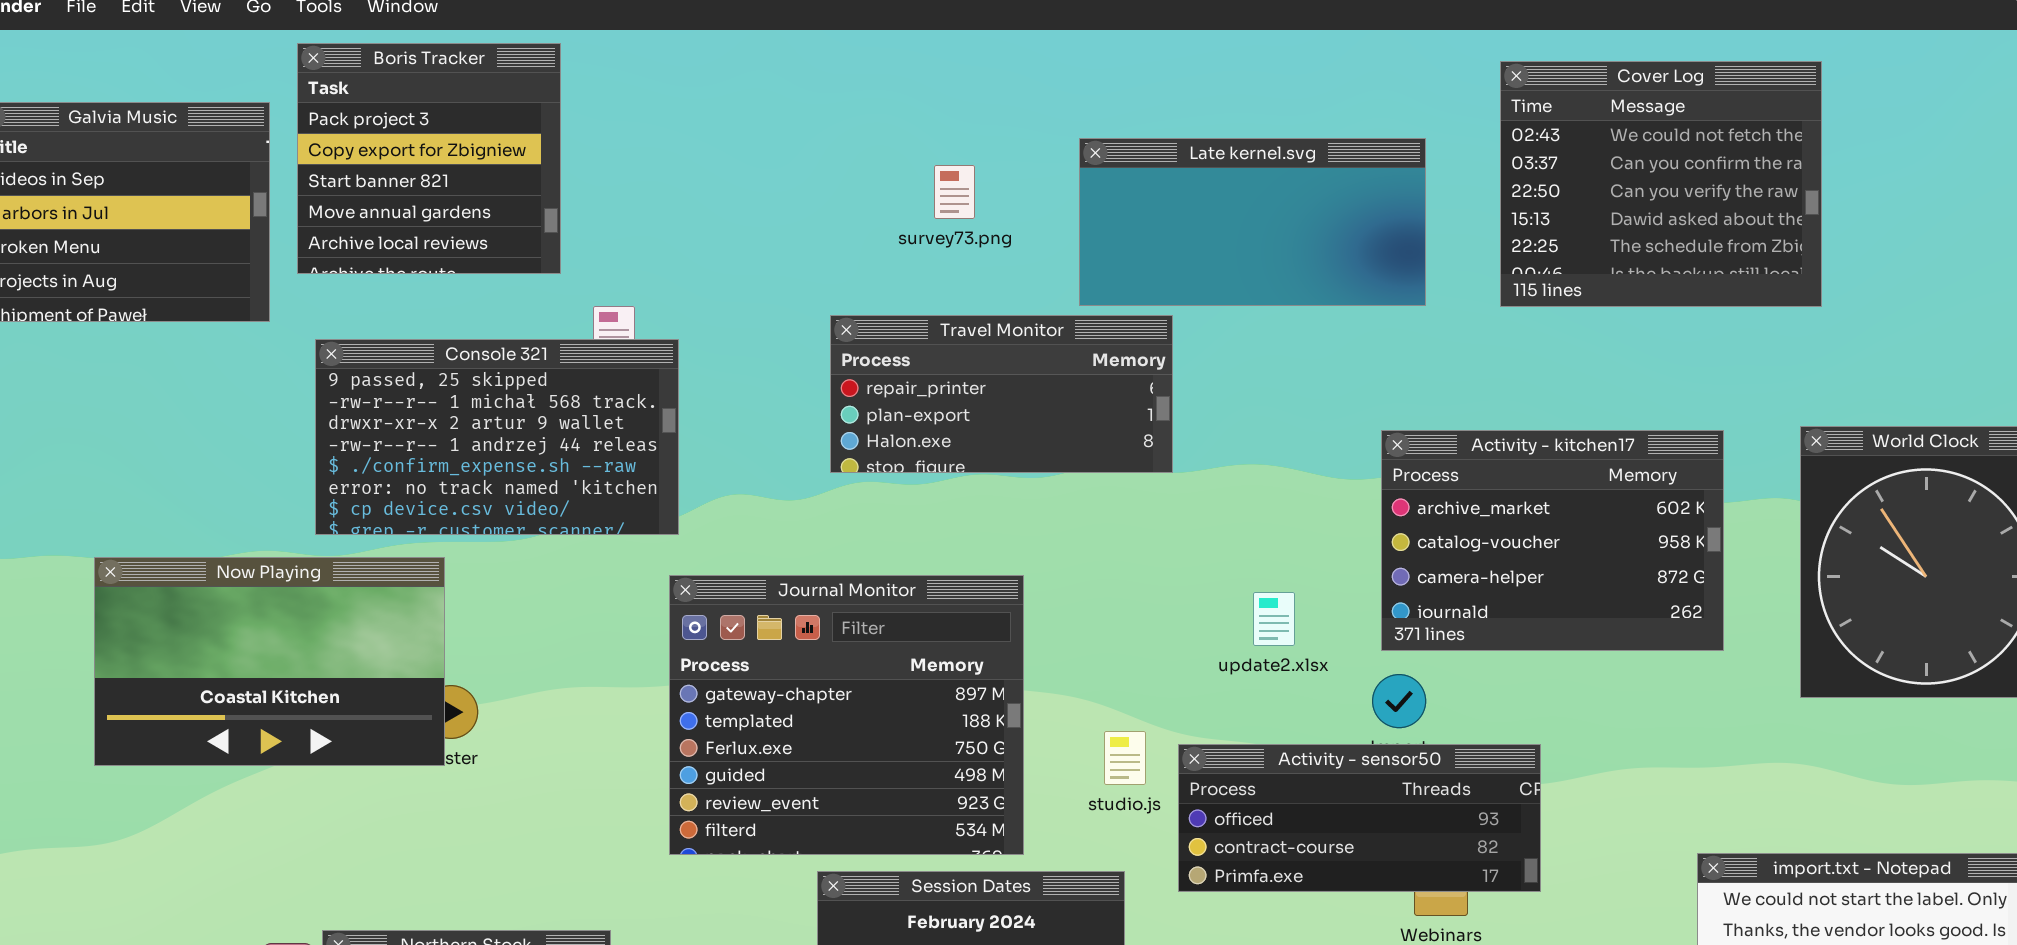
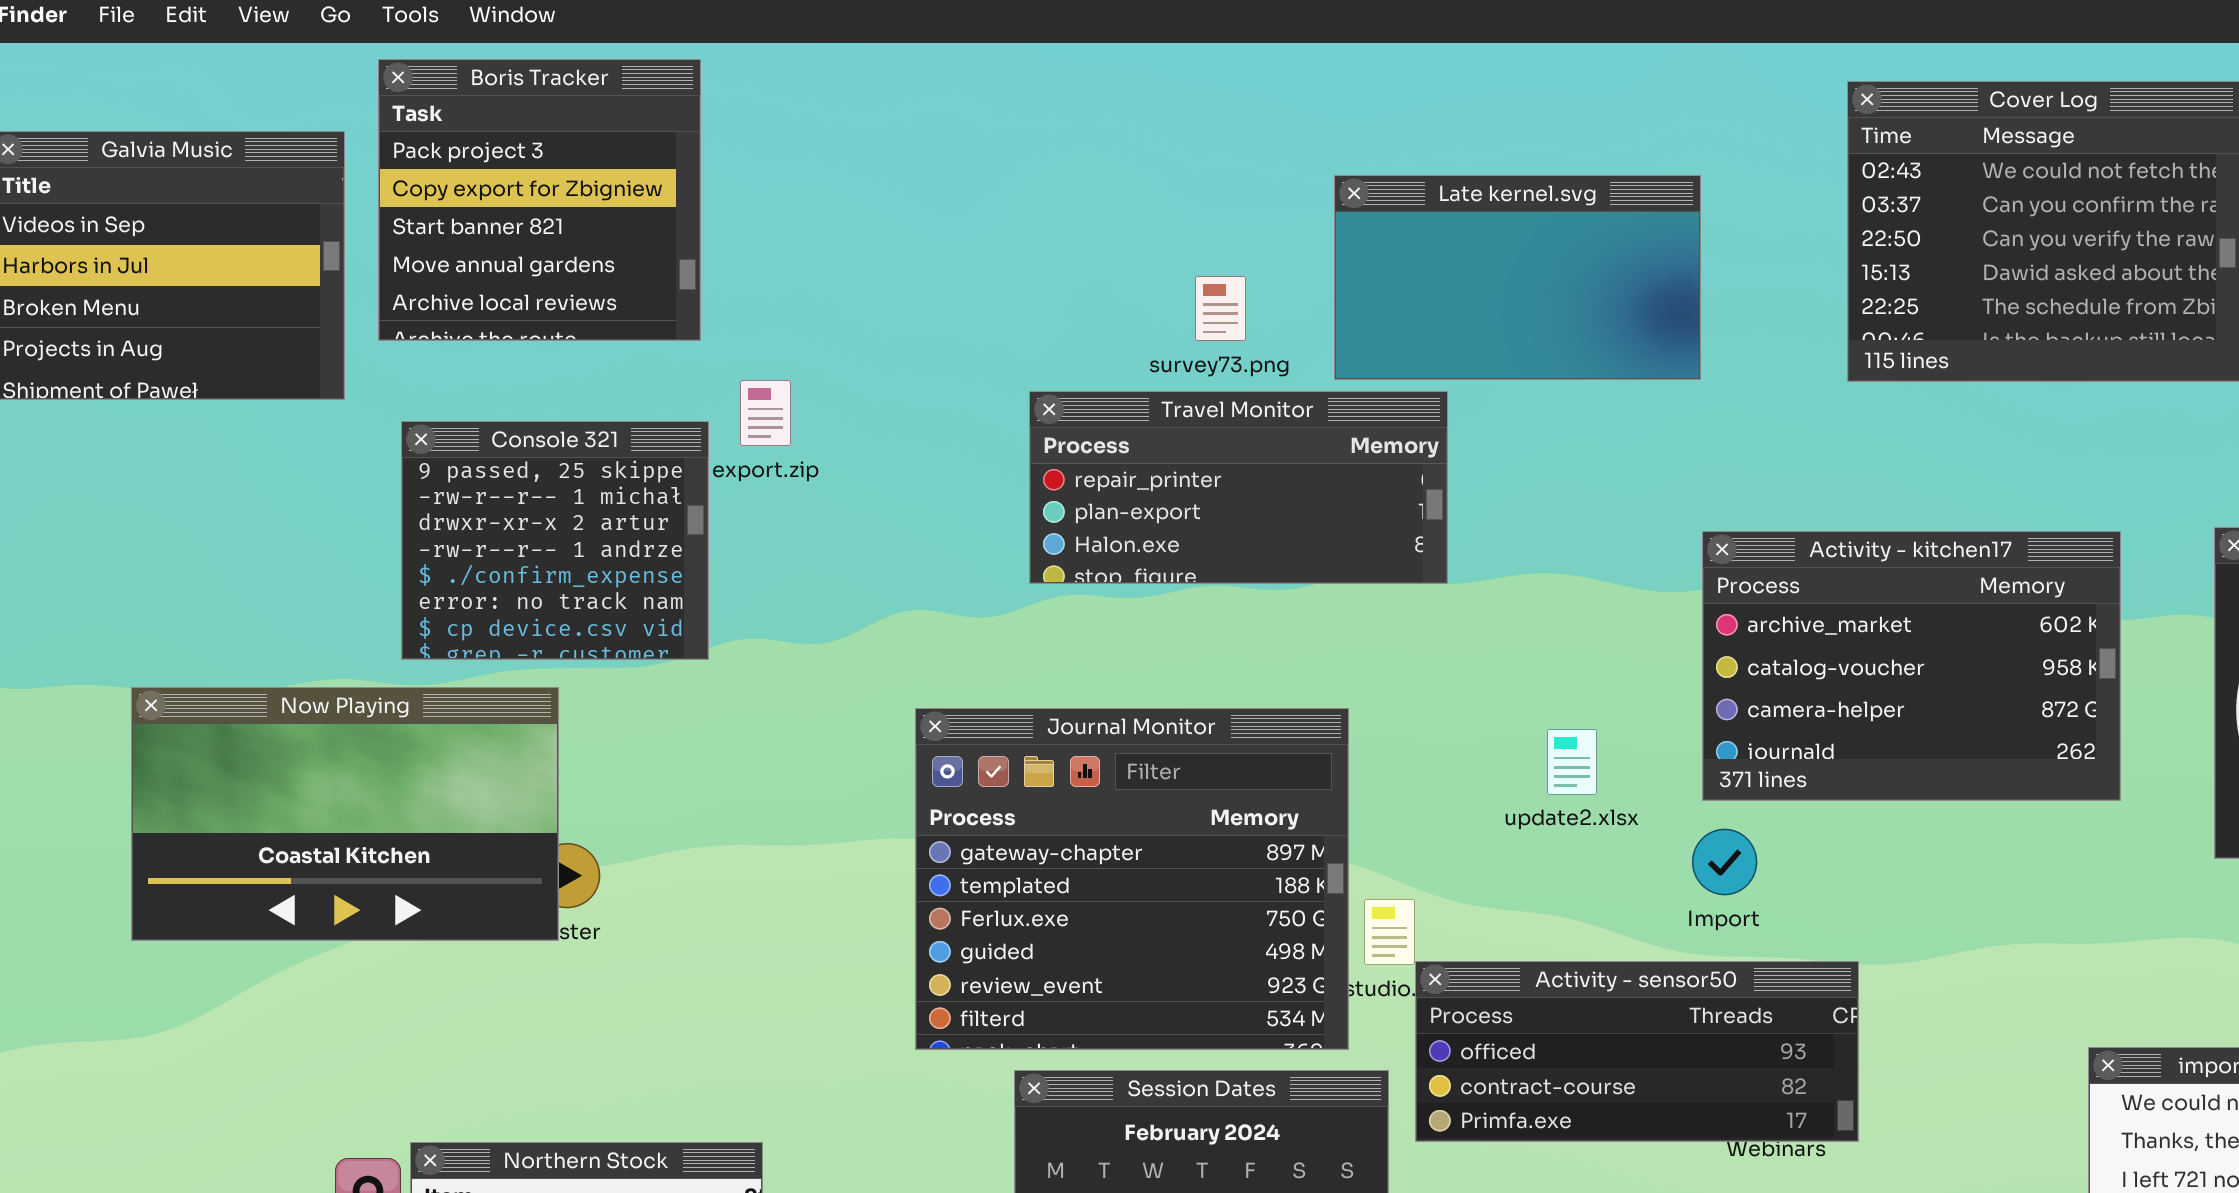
Late kernel.svg: [1079,138,1426,306] -> [1334,175,1701,380], resized
survey73.png: [934,165,975,219] -> [1195,276,1246,341], moved
Console 321: [315,339,679,535] -> [401,421,709,660], resized
Journal Monitor: [669,575,1024,855] -> [915,708,1349,1050], moved
Activity - sensor50: [1178,744,1541,892] -> [1415,961,1859,1142], moved

